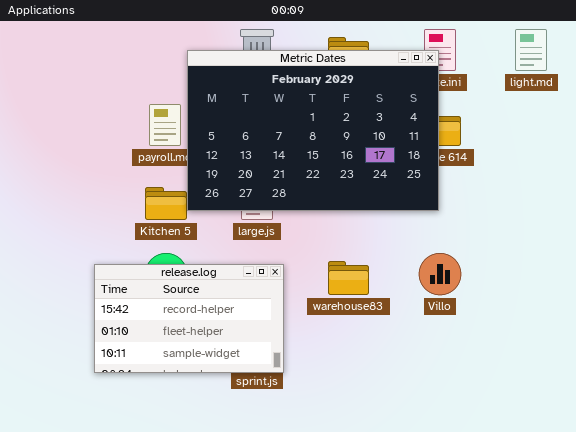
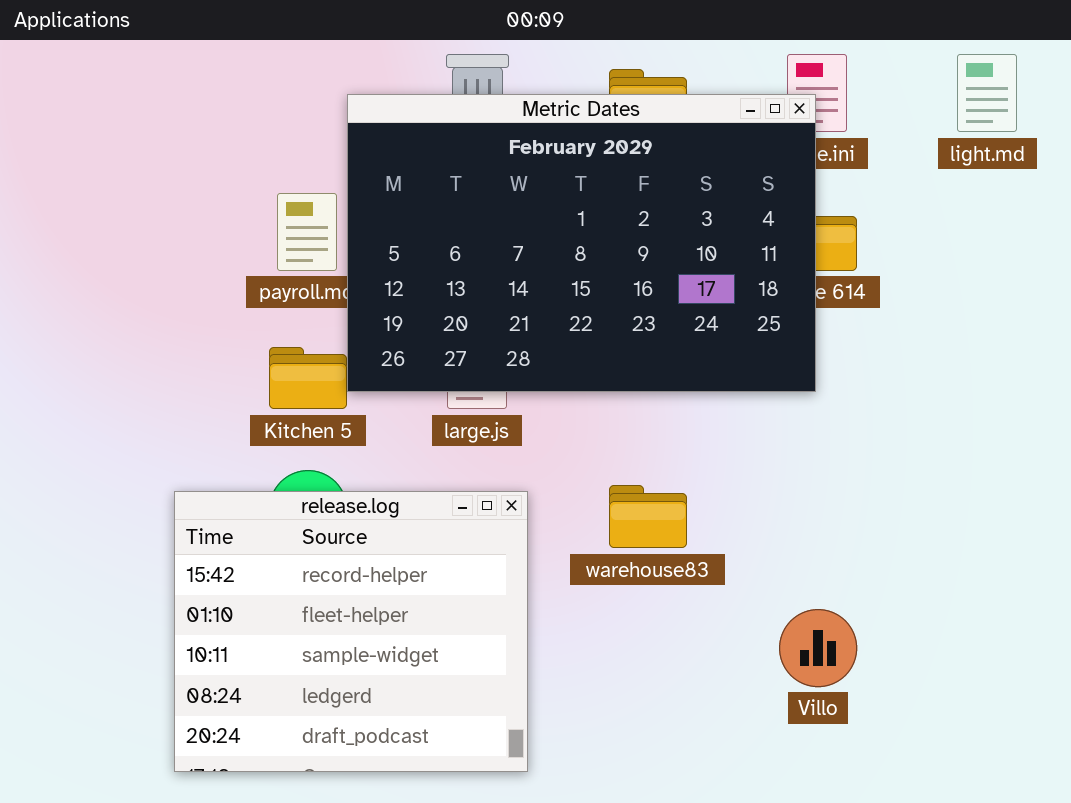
Villo: [419,253,461,295] -> [779,609,857,687], moved
release.log: [94,264,284,373] -> [174,491,528,772], resized

